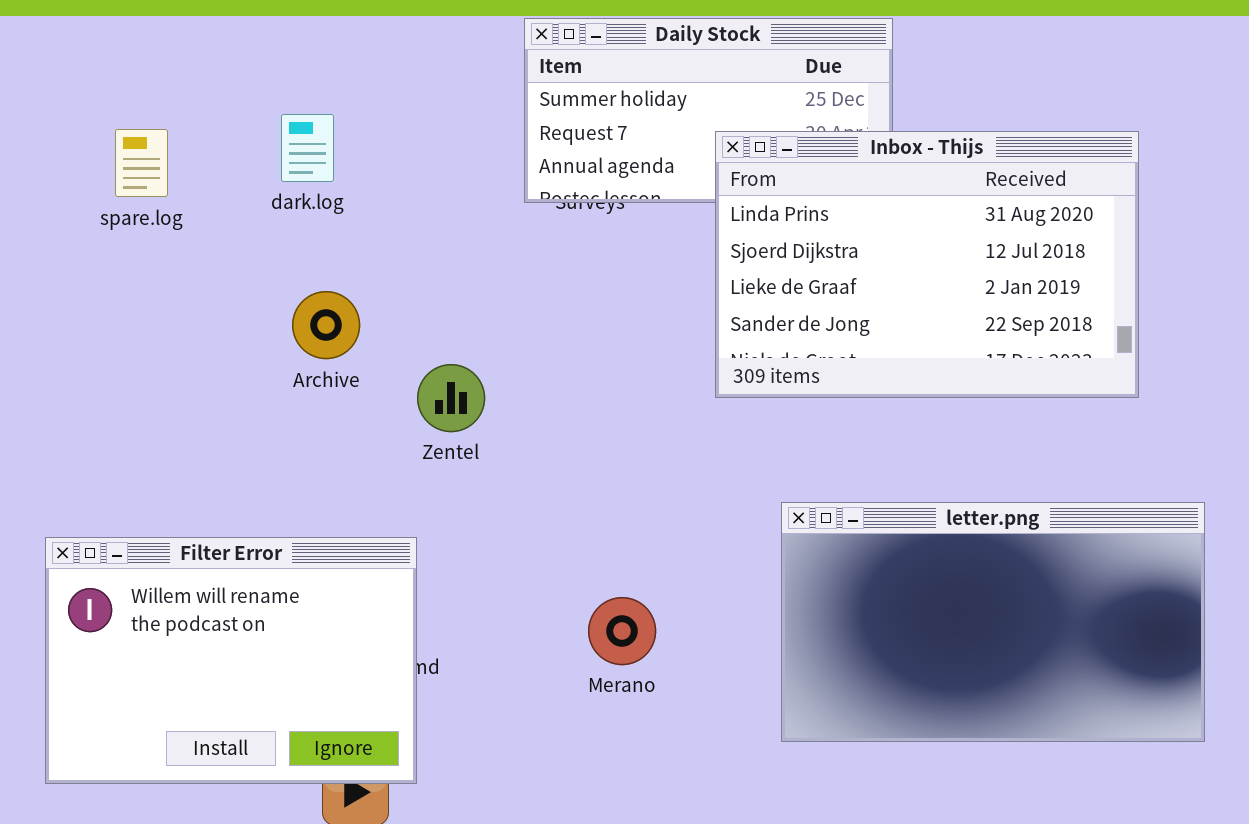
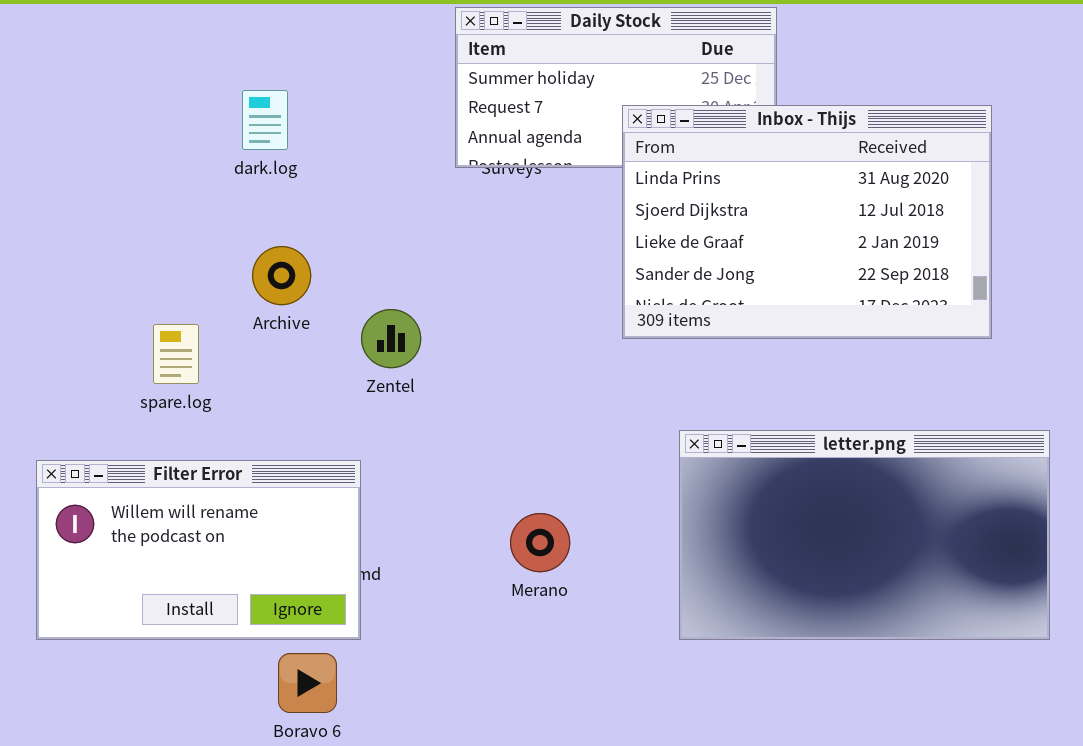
spare.log: [115,129,168,197] -> [153,324,199,384], moved
Filter Error: [45,537,417,784] -> [36,460,361,640], resized

